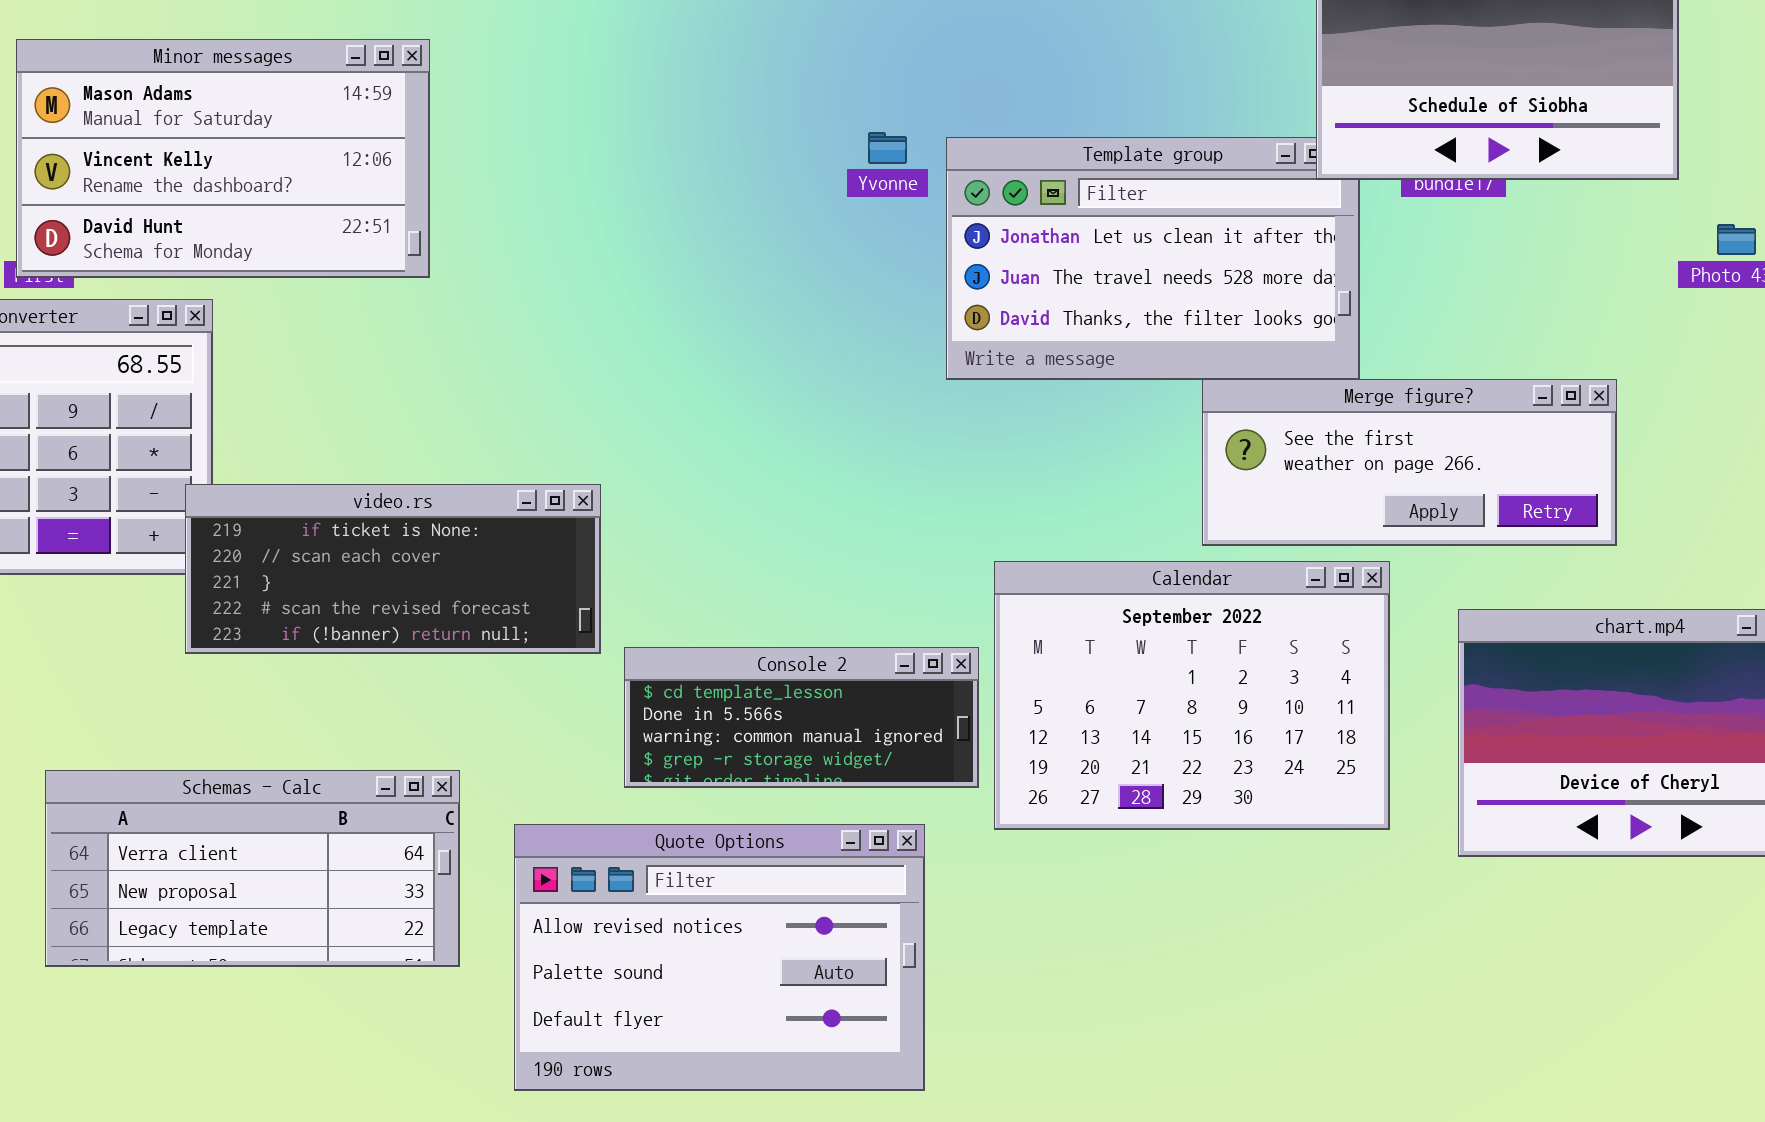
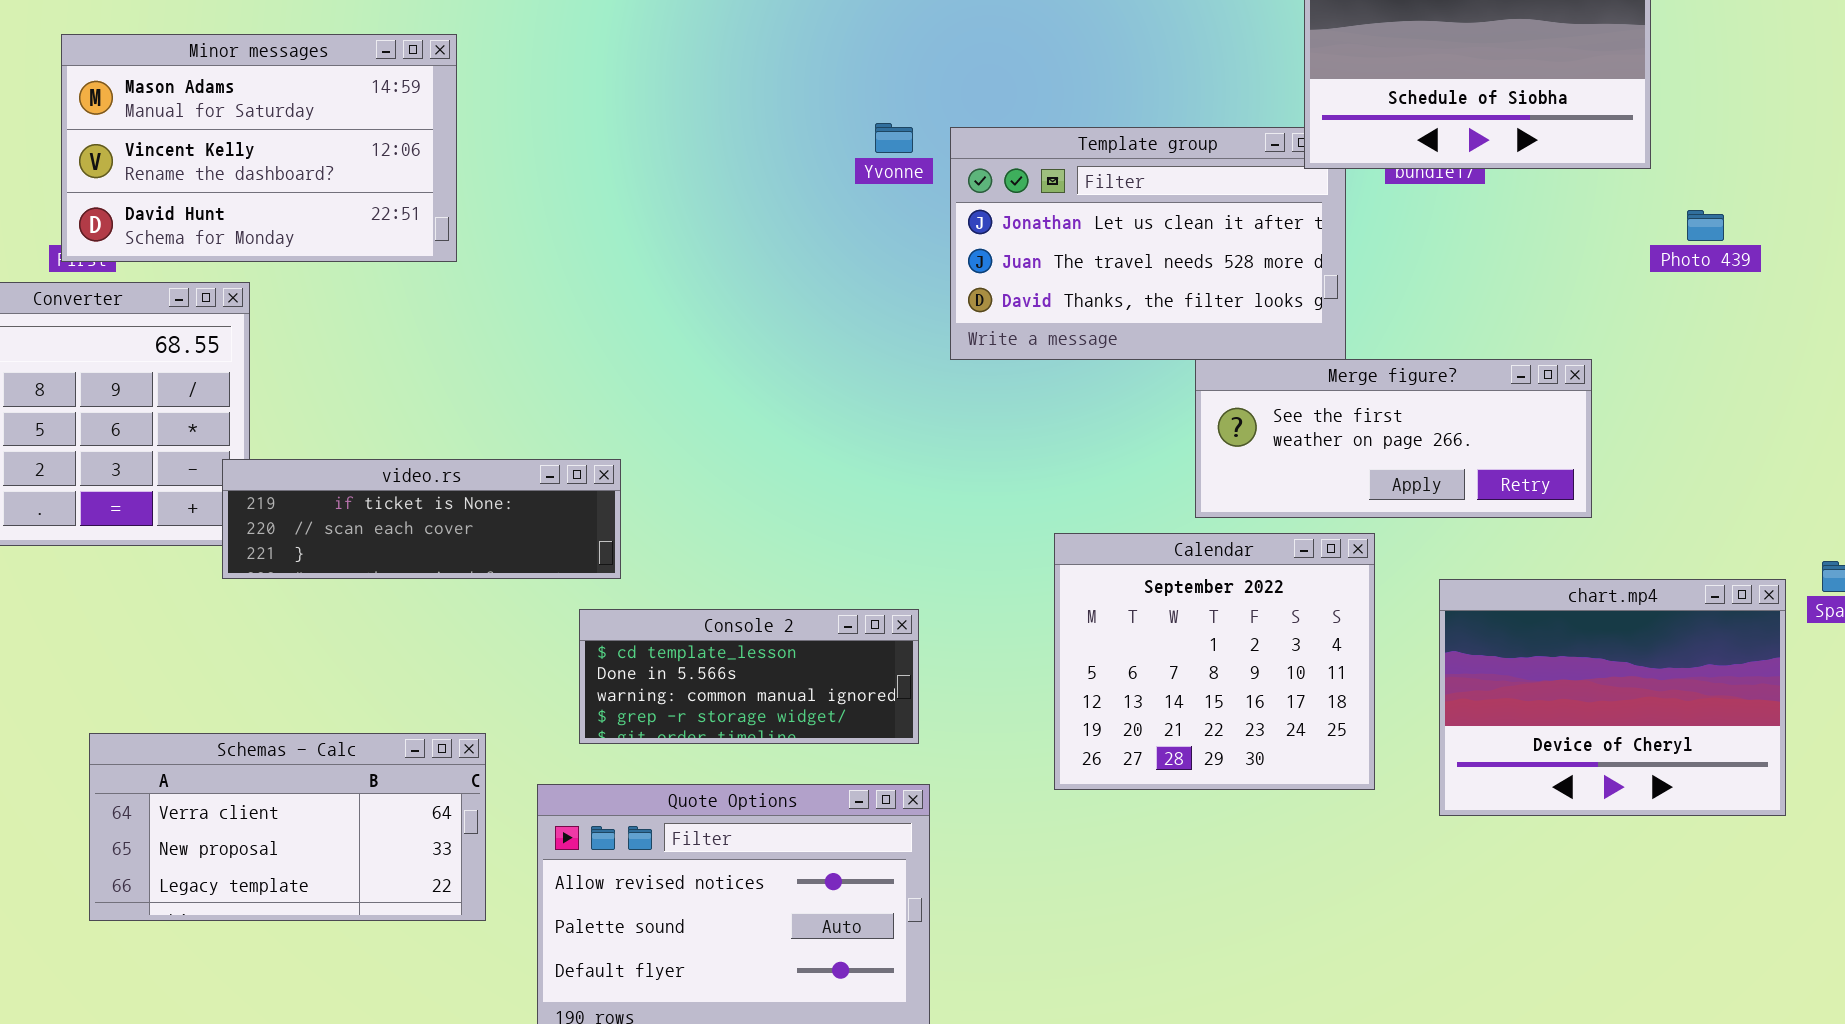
video.rs: [185,484,601,654] -> [222,459,621,579], resized
Calendar: [994,561,1390,830] -> [1054,533,1375,790], resized
Console 2: [624,647,979,788] -> [579,609,919,744], moved

